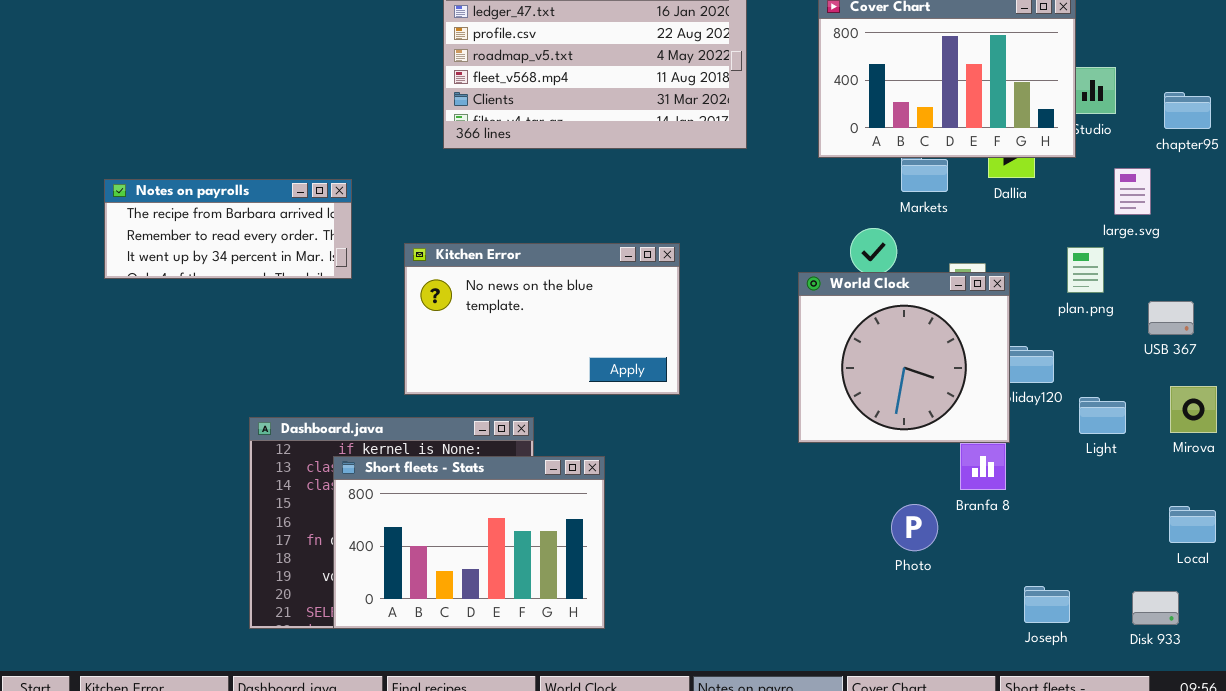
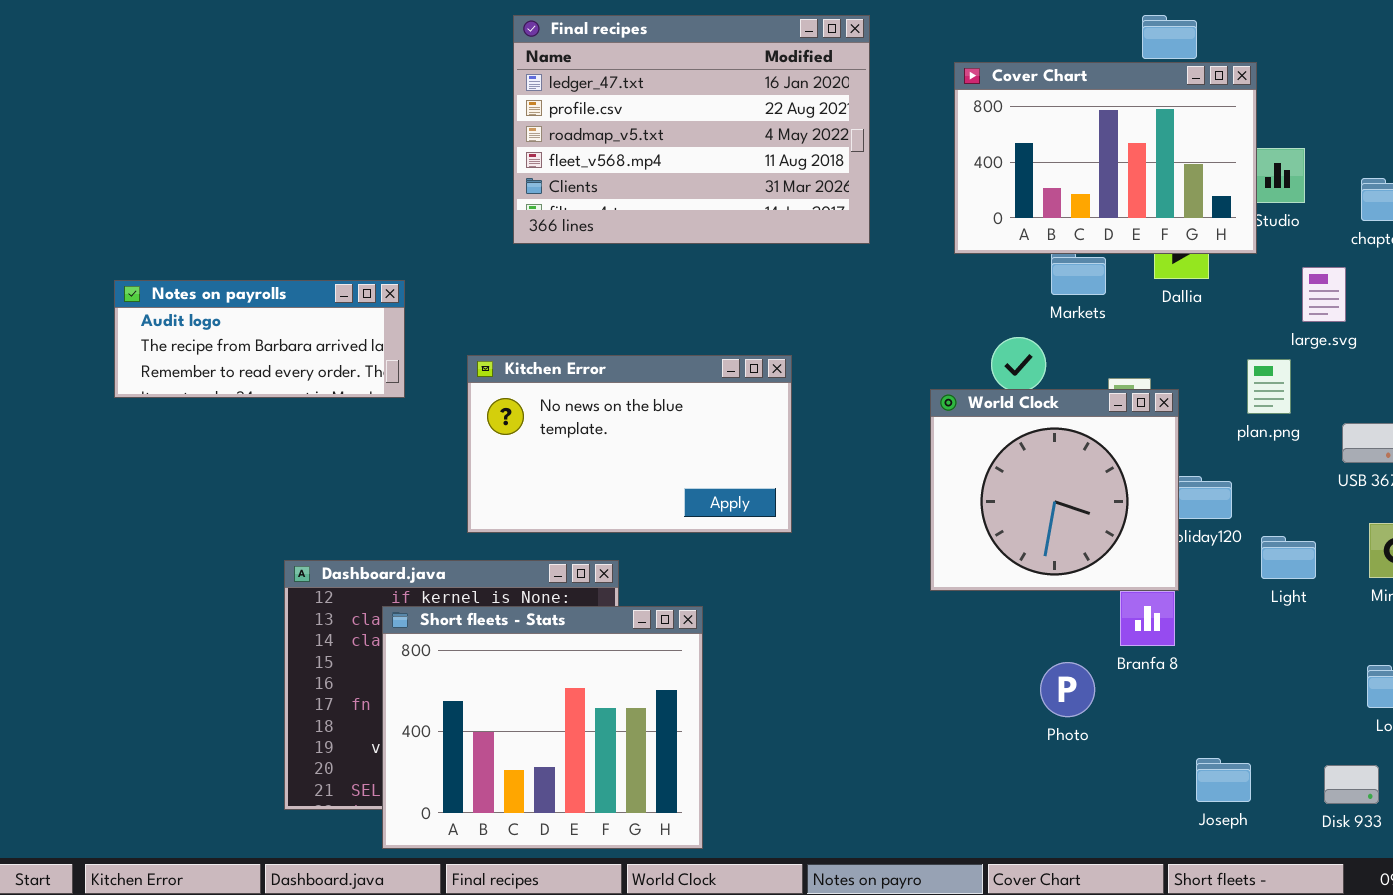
Notes on payrolls: [104,179,352,279] -> [114,280,405,398], scrolled up 1 row
Short fleets - Stats: [333,456,605,629] -> [382,606,703,849], resized

